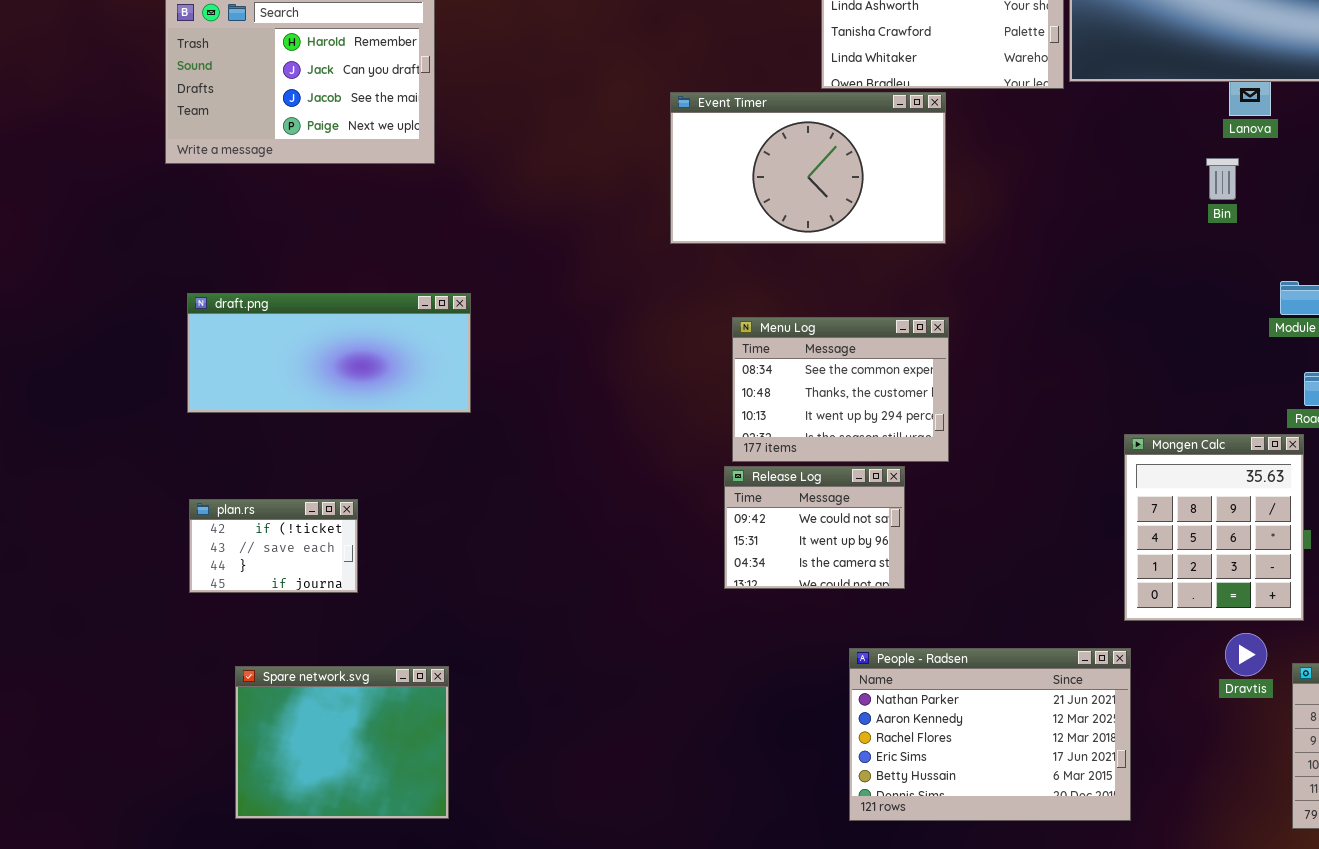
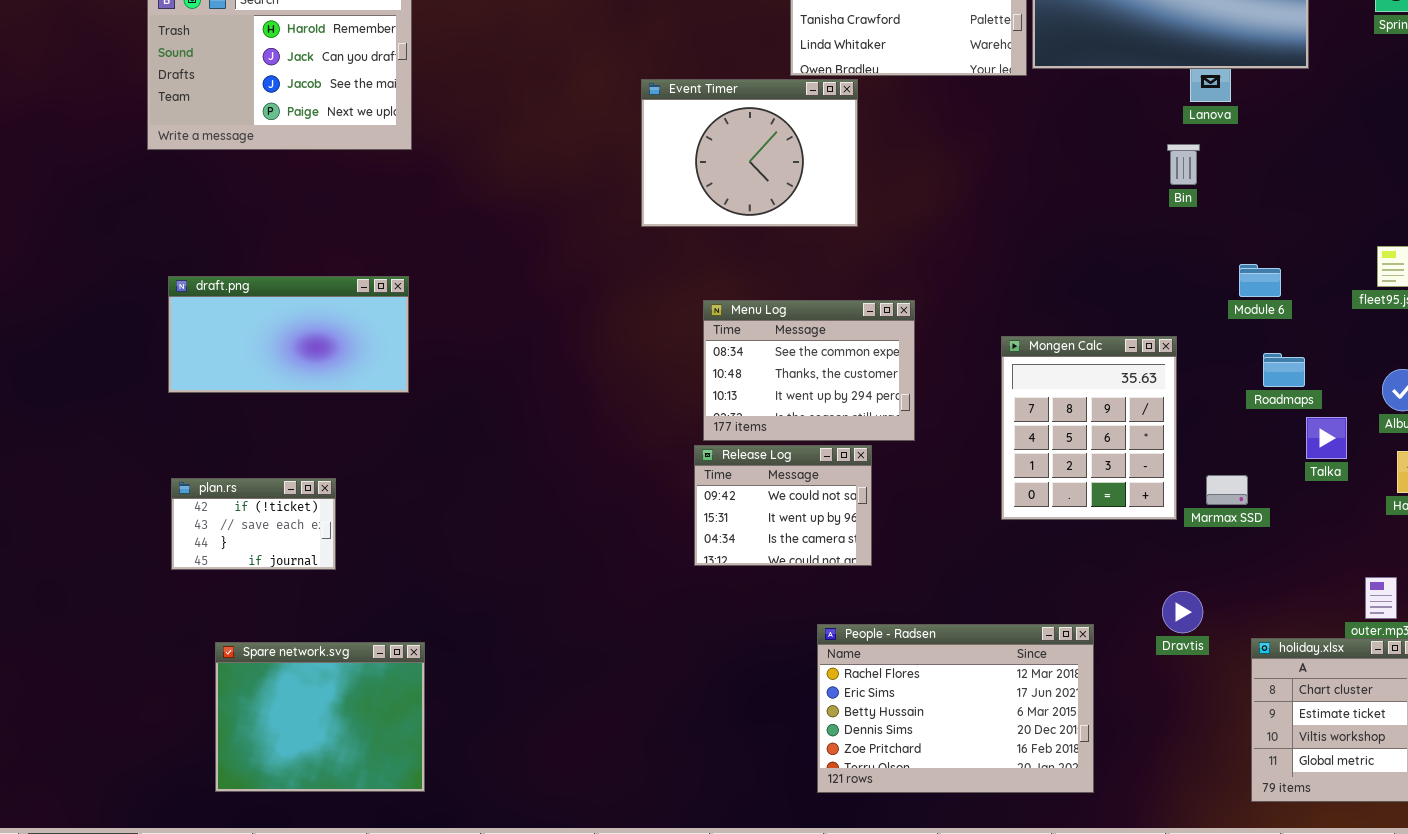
Event Timer: [670,92,946,244] -> [641,79,858,227], resized
draft.png: [187,293,471,413] -> [168,276,409,393], resized
Mongen Calc: [1124,434,1304,621] -> [1001,336,1177,520], moved
Dravtis: [1225,633,1267,676] -> [1162,591,1203,633], moved
People - Radsen: [849,648,1131,821] -> [817,624,1094,793], scrolled down 2 rows

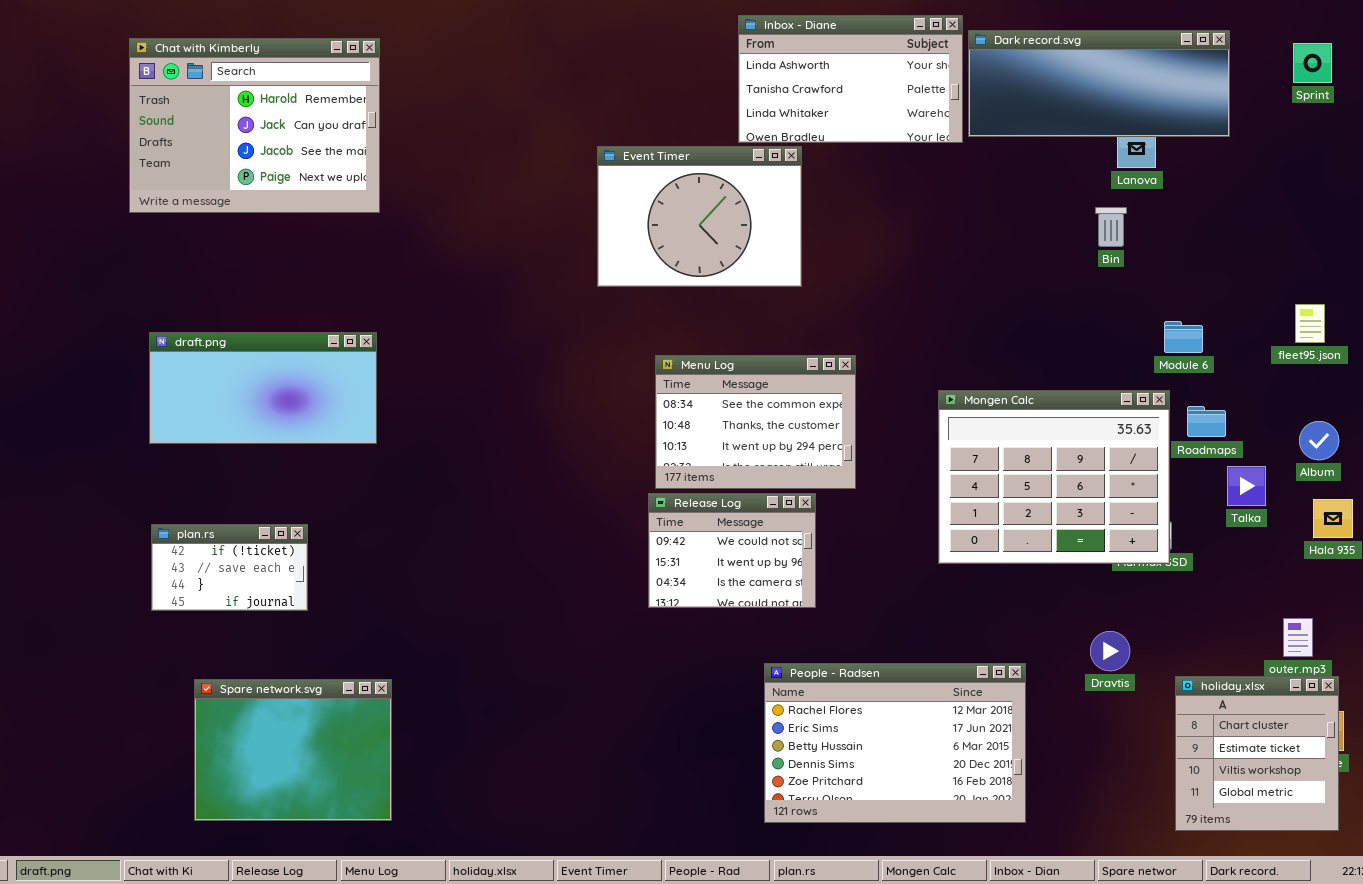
Mongen Calc: [1001,336,1177,520] -> [938,390,1170,564], resized

